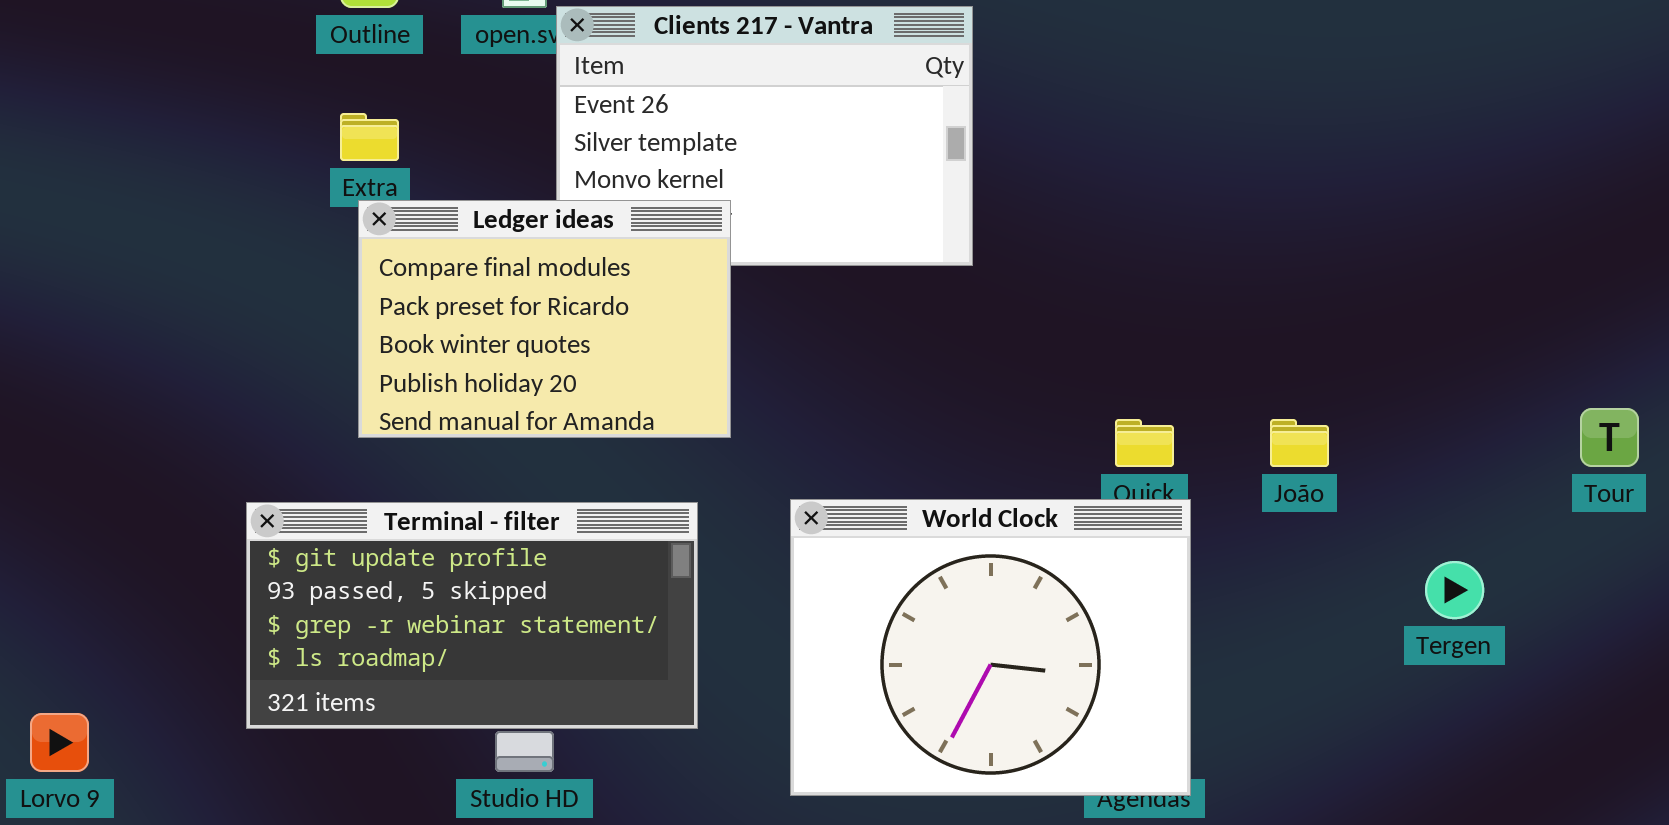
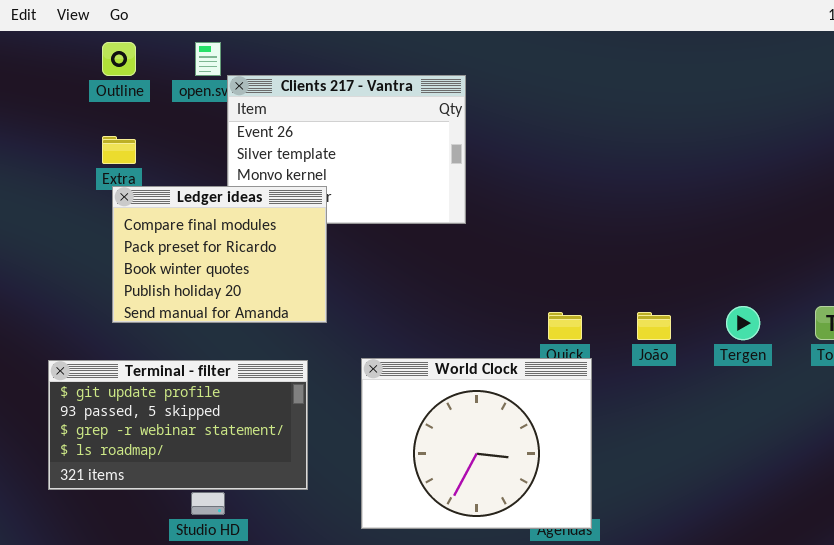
Tergen: [1425,561,1484,619] -> [726,306,760,340], moved

